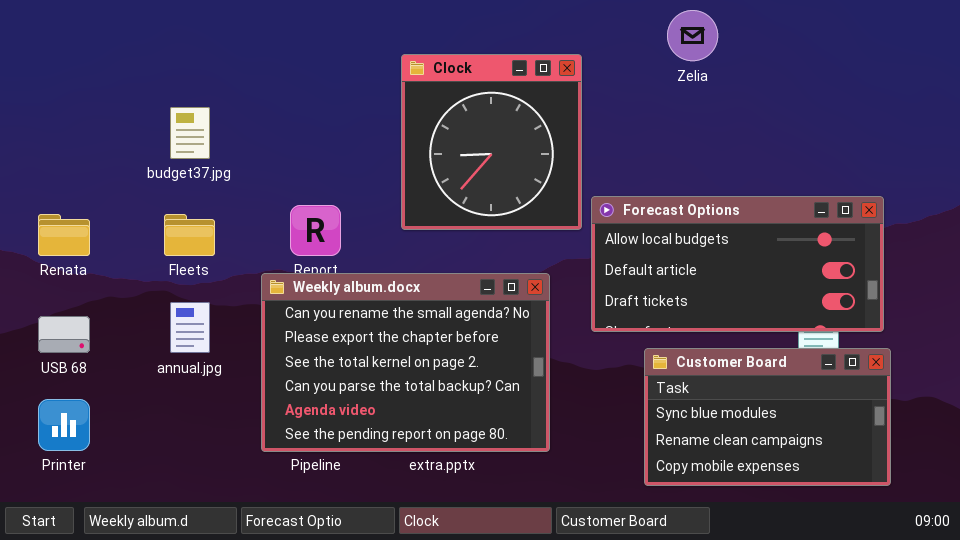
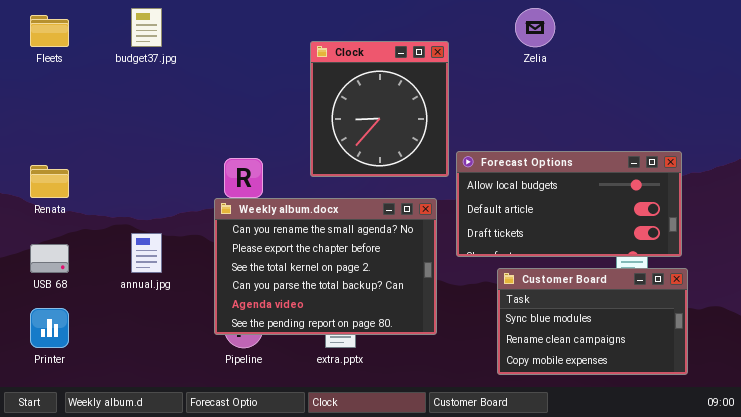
budget37.jpg: [170,107,210,159] -> [131,8,162,47], moved
Fleets: [164,214,215,256] -> [30,15,69,47], moved
Weekly album.docx: [261,273,550,452] -> [214,198,437,335], moved

